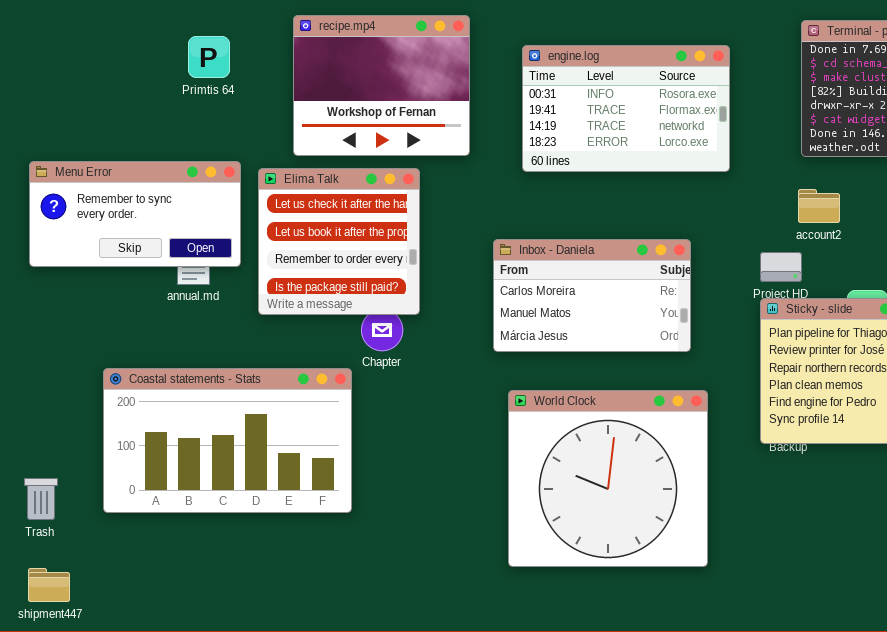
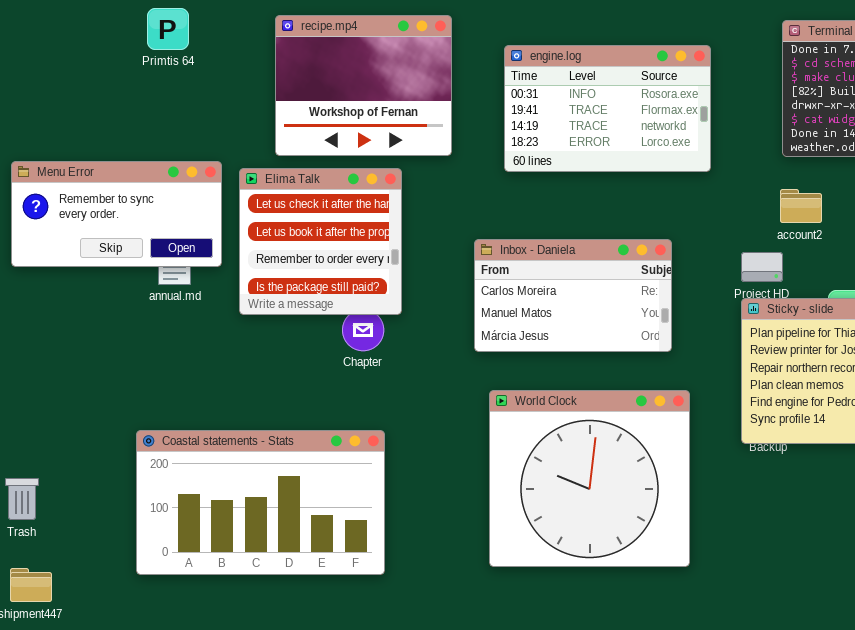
Primtis 64: [188,36,230,78] -> [147,8,189,50], moved
Coastal statements - Stats: [103,368,352,513] -> [136,430,385,575], moved

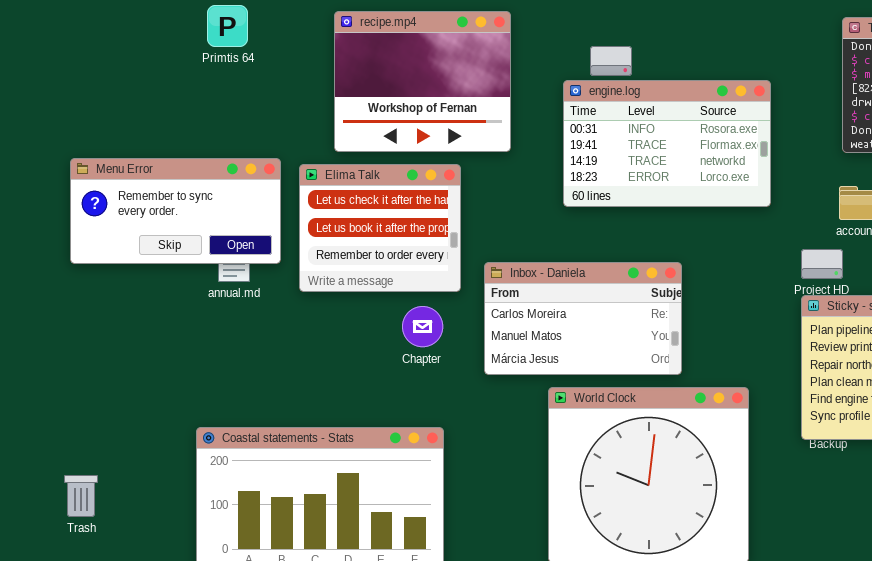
engine.log: [504,45,711,172] -> [563,80,771,207], moved
Elima Talk: [239,168,402,315] -> [299,164,461,292], resized
Inbox - Daniela: [474,239,672,352] -> [484,262,682,375], moved

